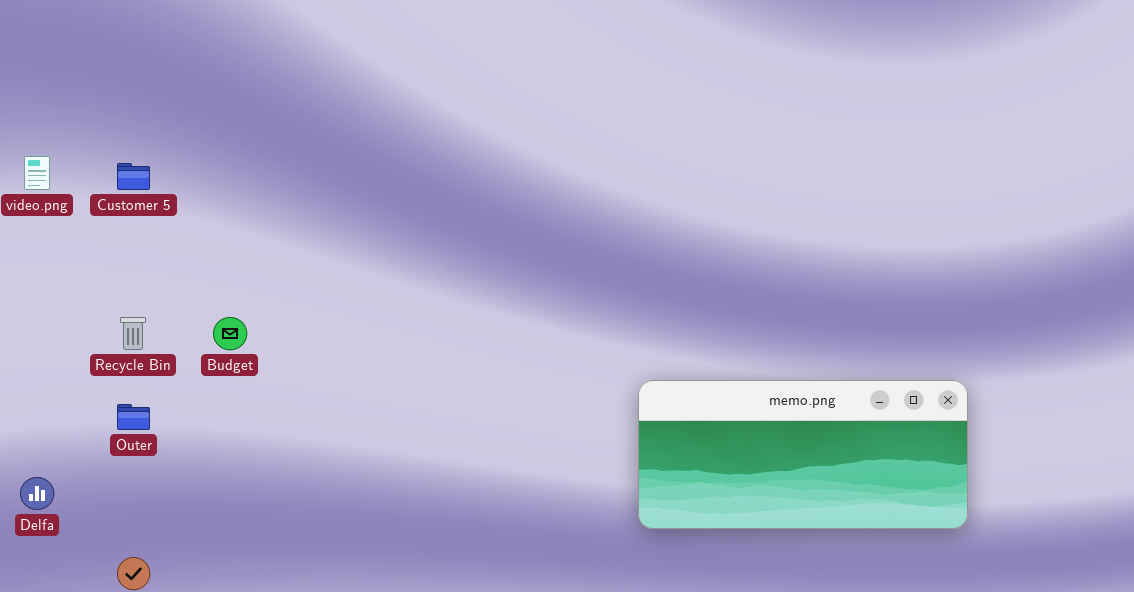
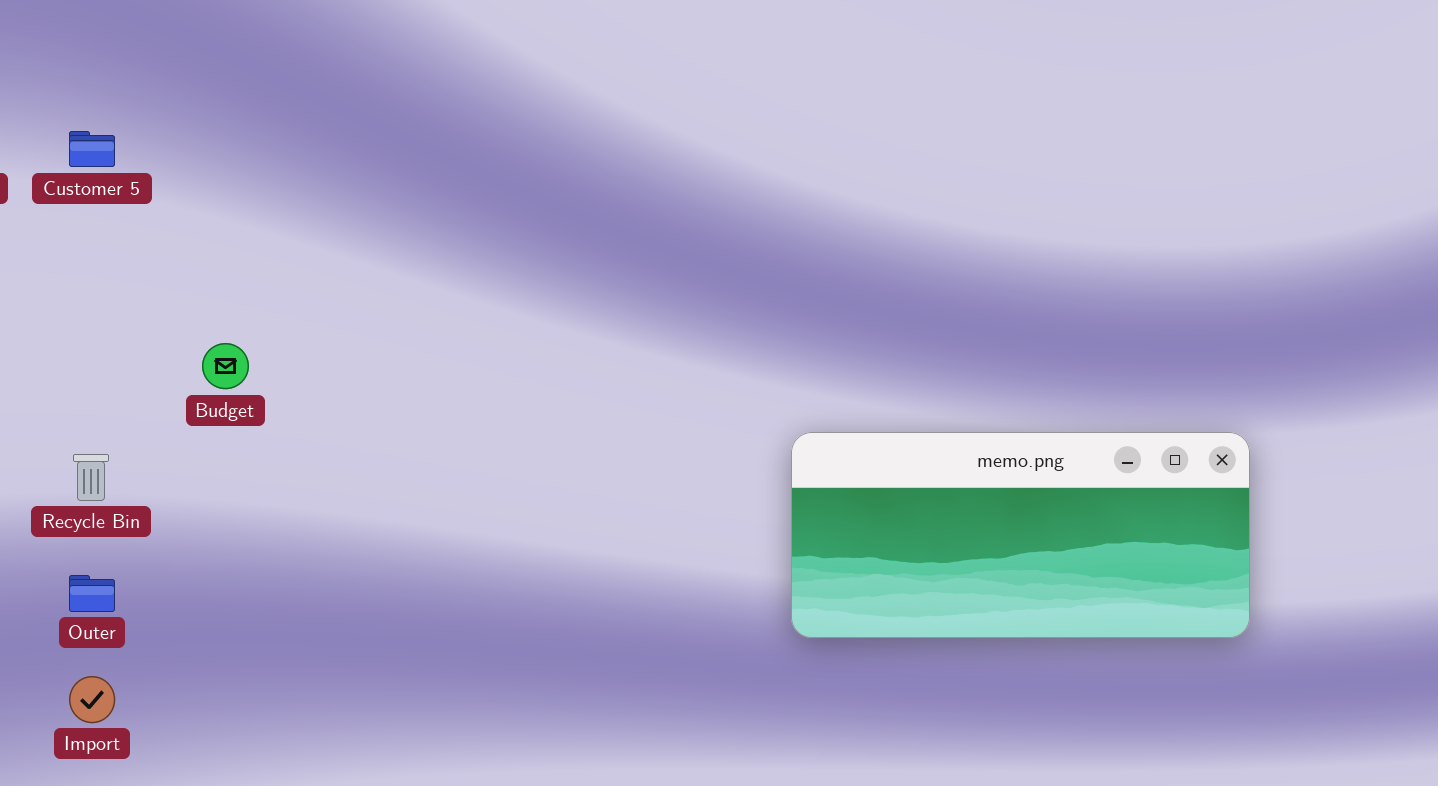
Recycle Bin: [120,317,146,350] -> [73,454,109,501], moved
Outer: [117,404,150,430] -> [69,575,115,612], moved

